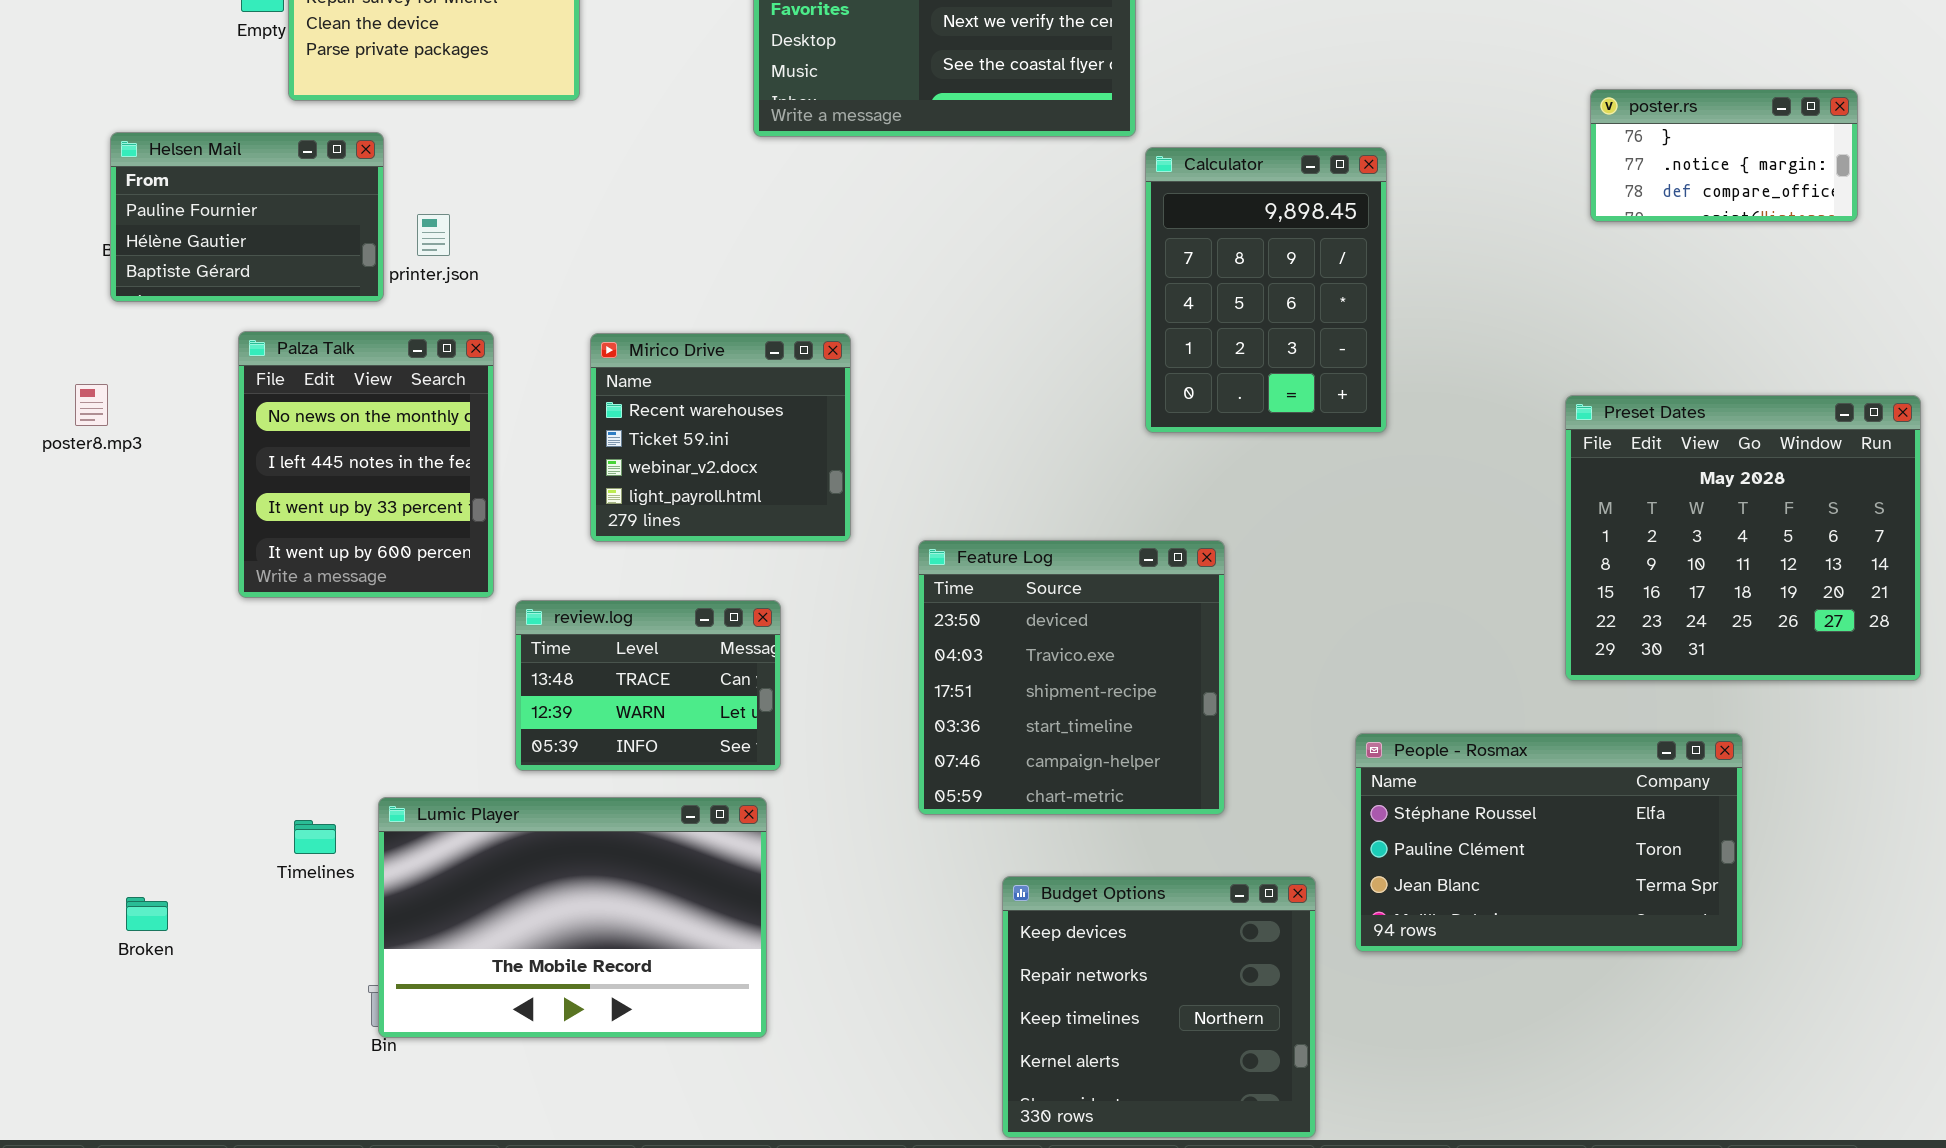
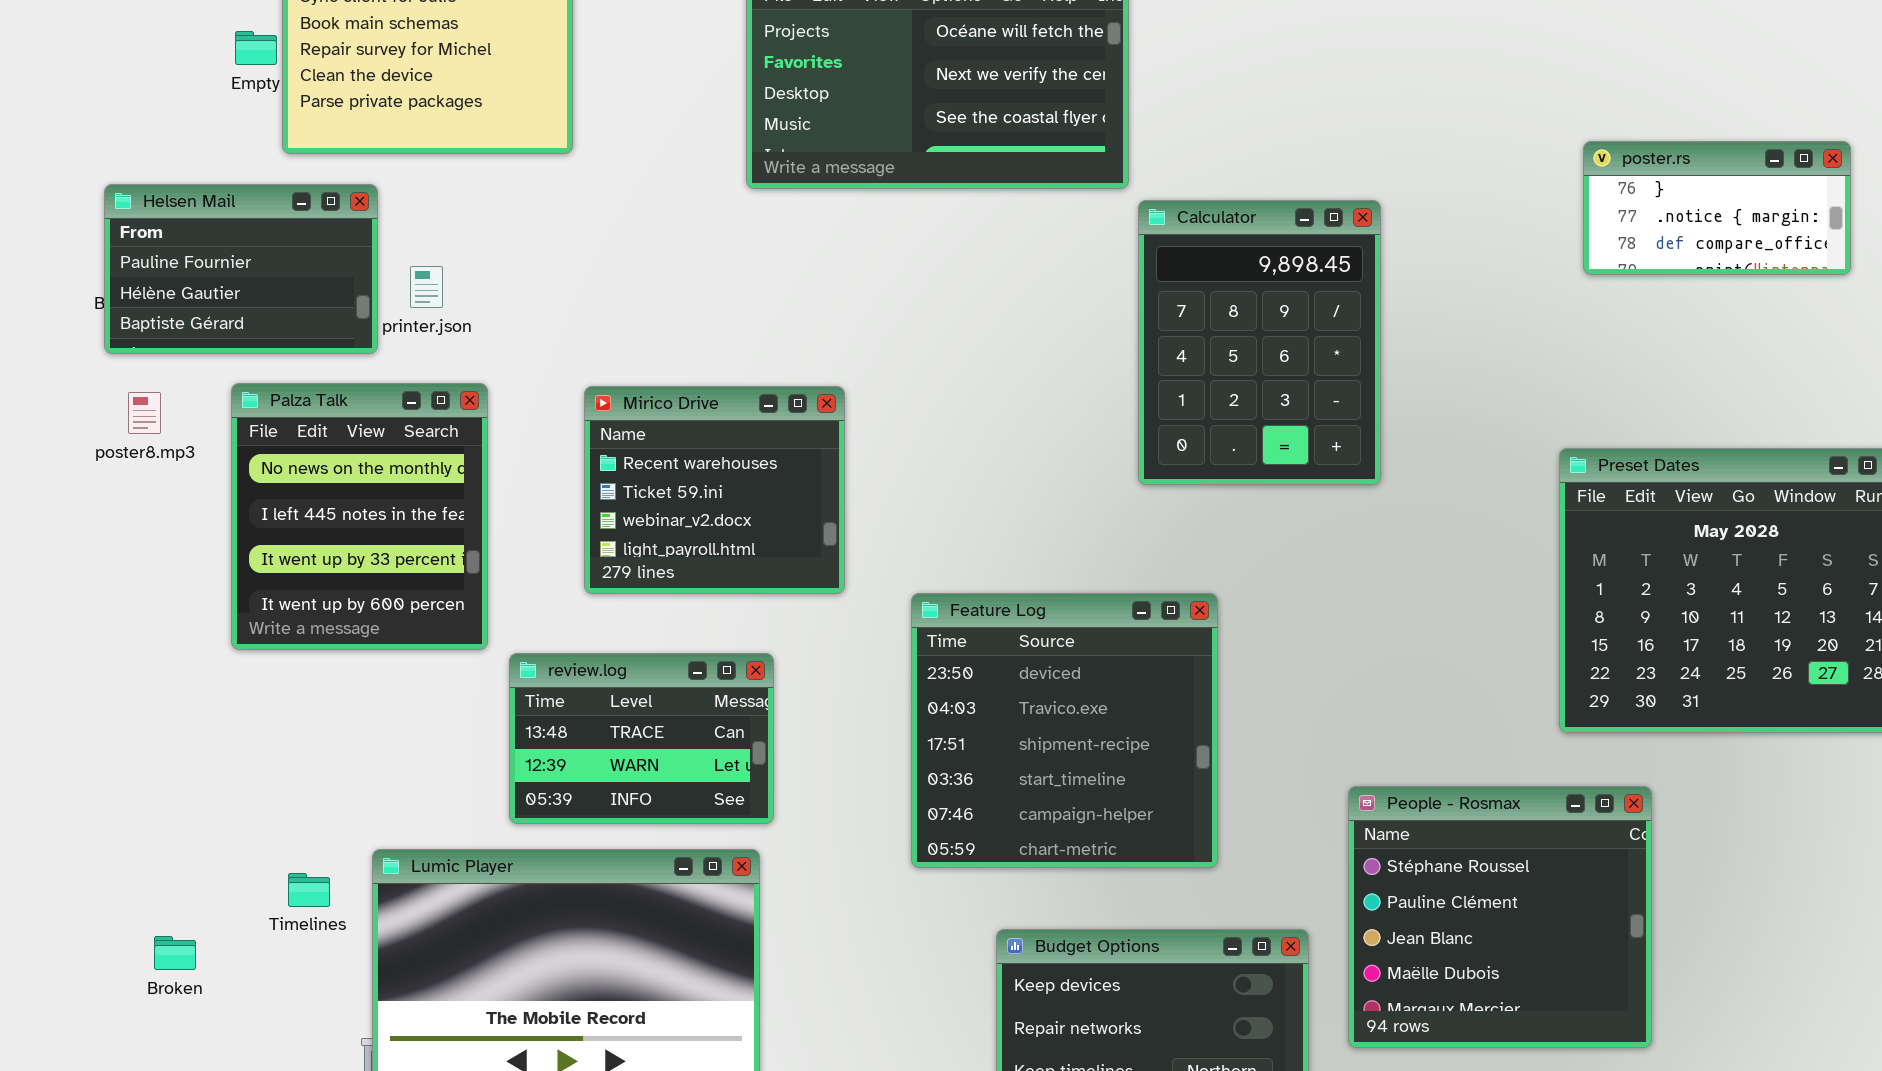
poster8.mp3: [75,384,108,426] -> [128,392,161,434], moved
People - Rosmax: [1355,733,1743,952] -> [1348,786,1652,1048], resized
Broken: [126,897,168,931] -> [154,936,196,970], moved

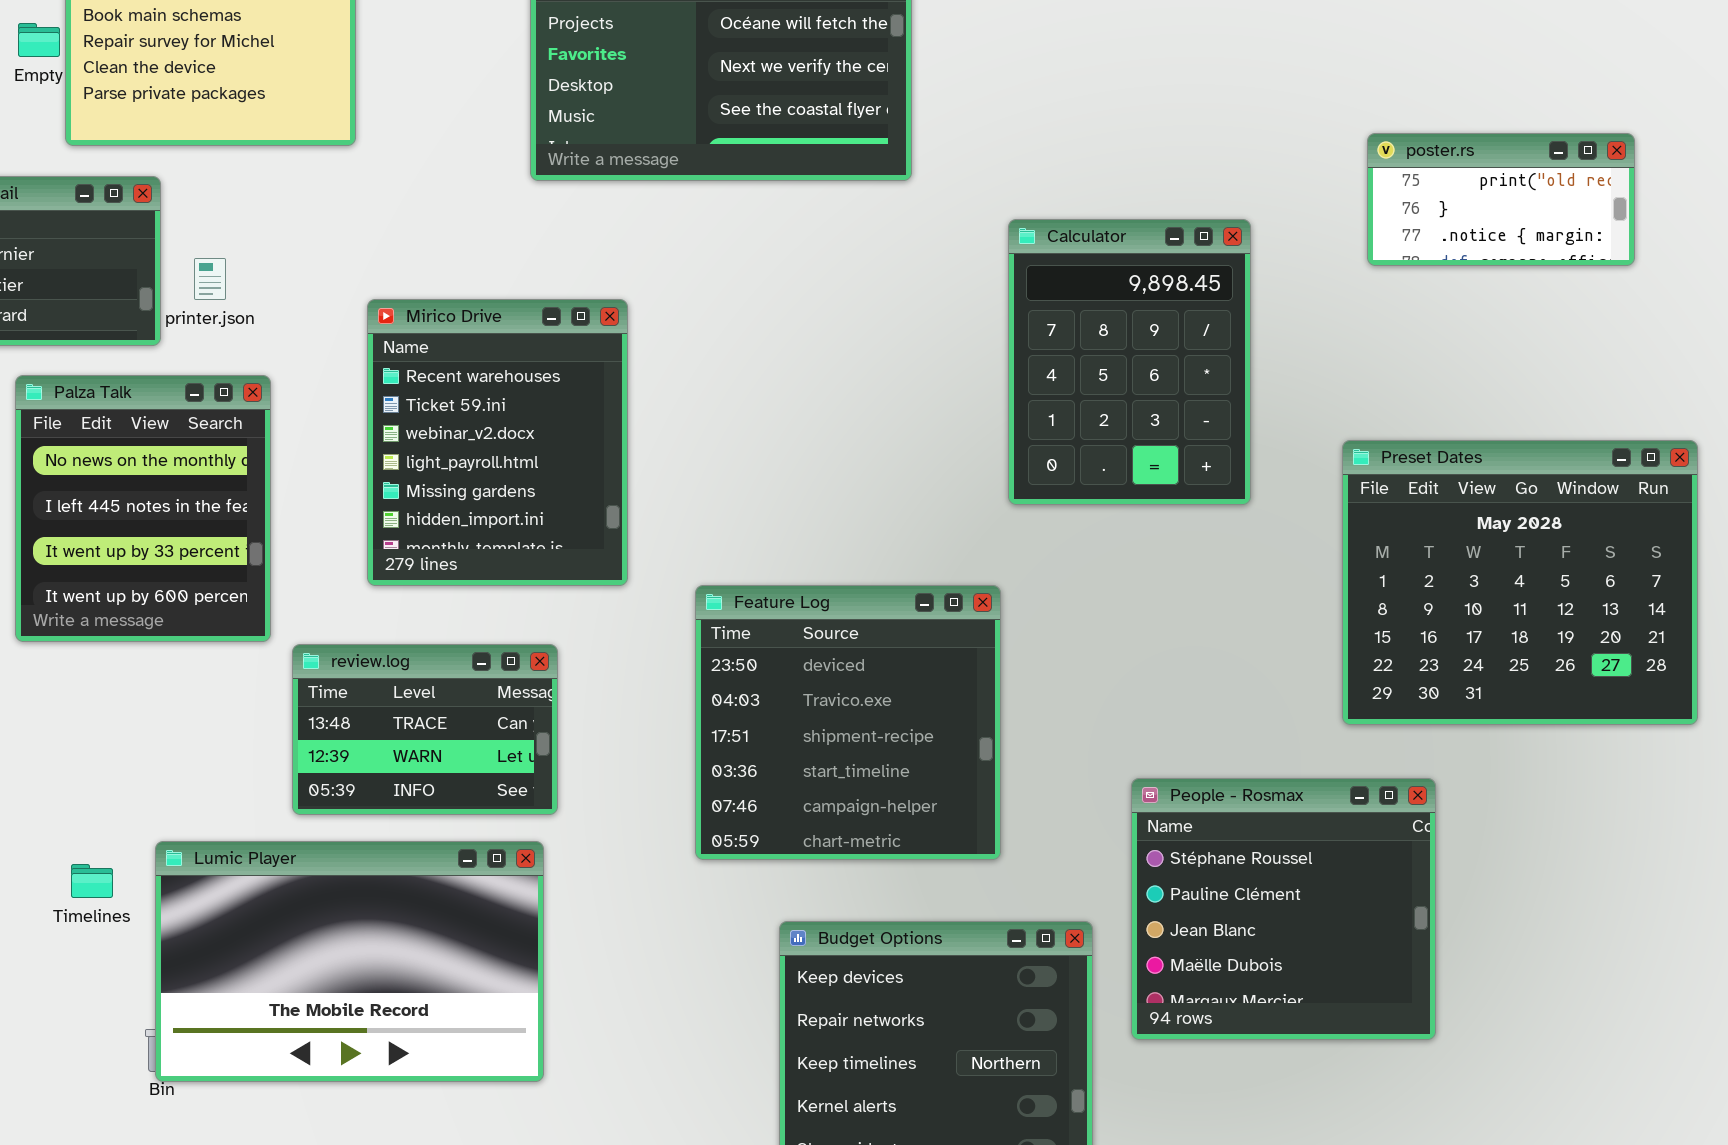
poster.rs: [1583,141,1851,275] -> [1367,133,1635,266], scrolled up 1 row
Calculator: [1138,200,1381,485] -> [1008,219,1251,505], moved
Mirico Drive: [584,386,845,594] -> [367,299,628,586], resized

